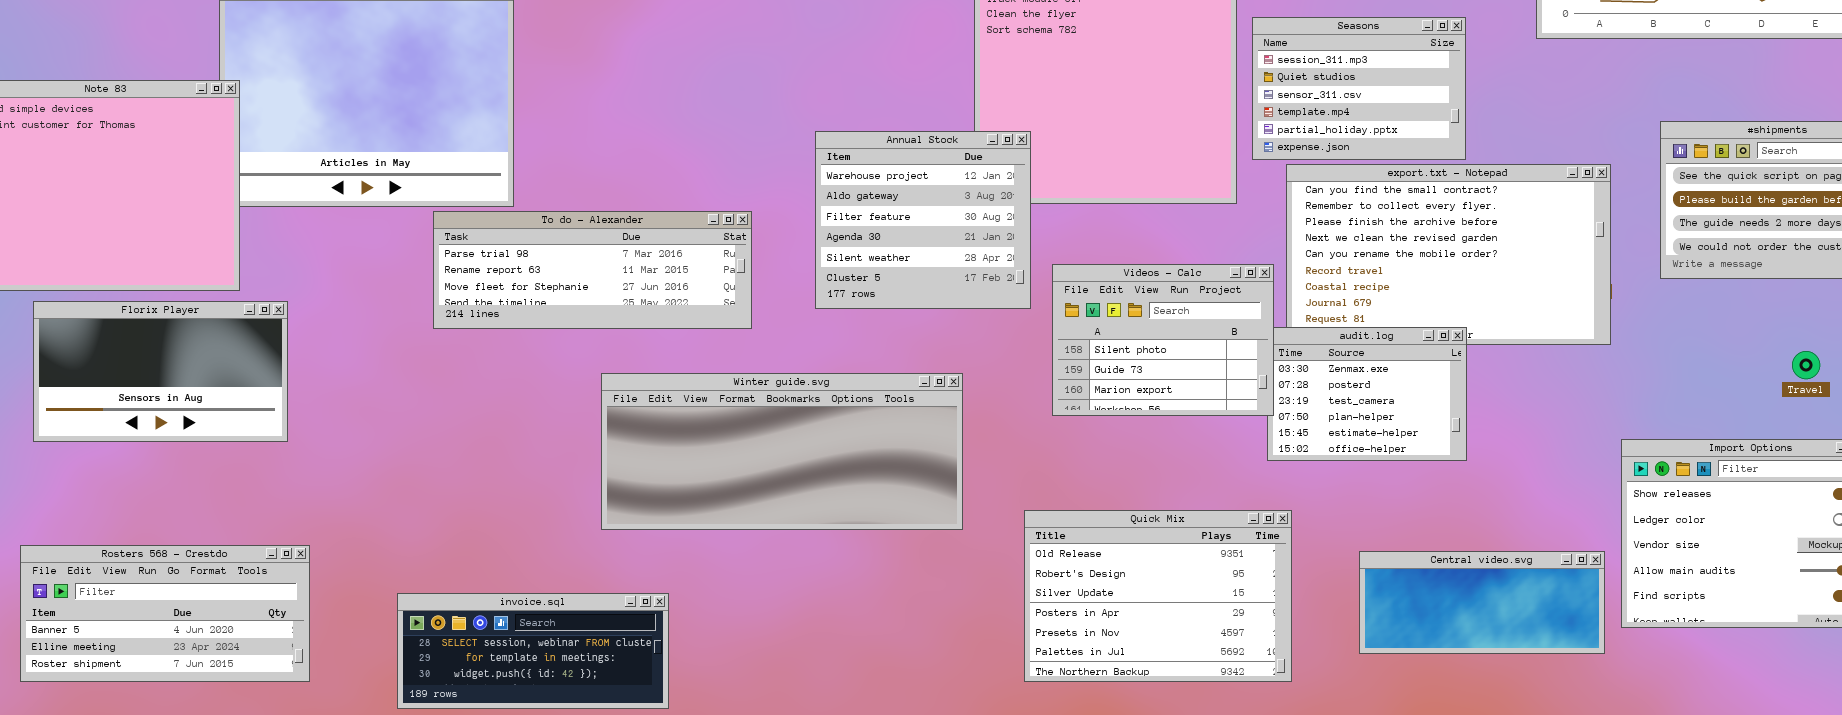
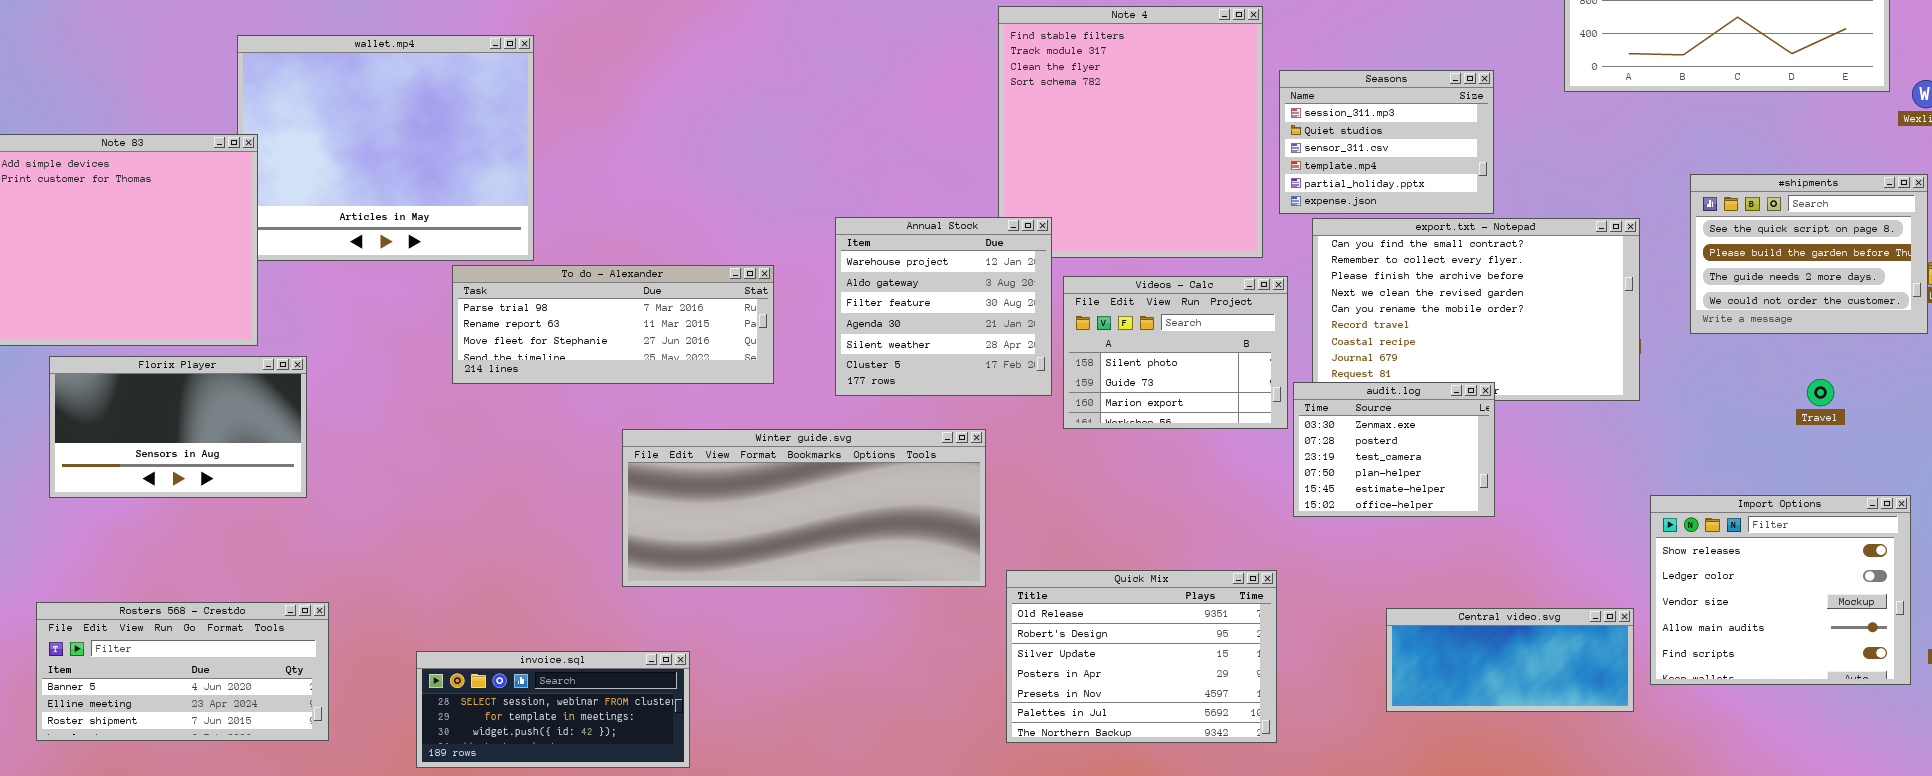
Annual Stock: [815,131,1031,309] -> [835,217,1052,396], moved
Videos - Calc: [1052,264,1274,416] -> [1063,276,1288,429], moved
Travel: [1792,351,1820,379] -> [1807,379,1834,406], moved
Quick Mix: [1024,510,1292,682] -> [1006,570,1277,743], moved

